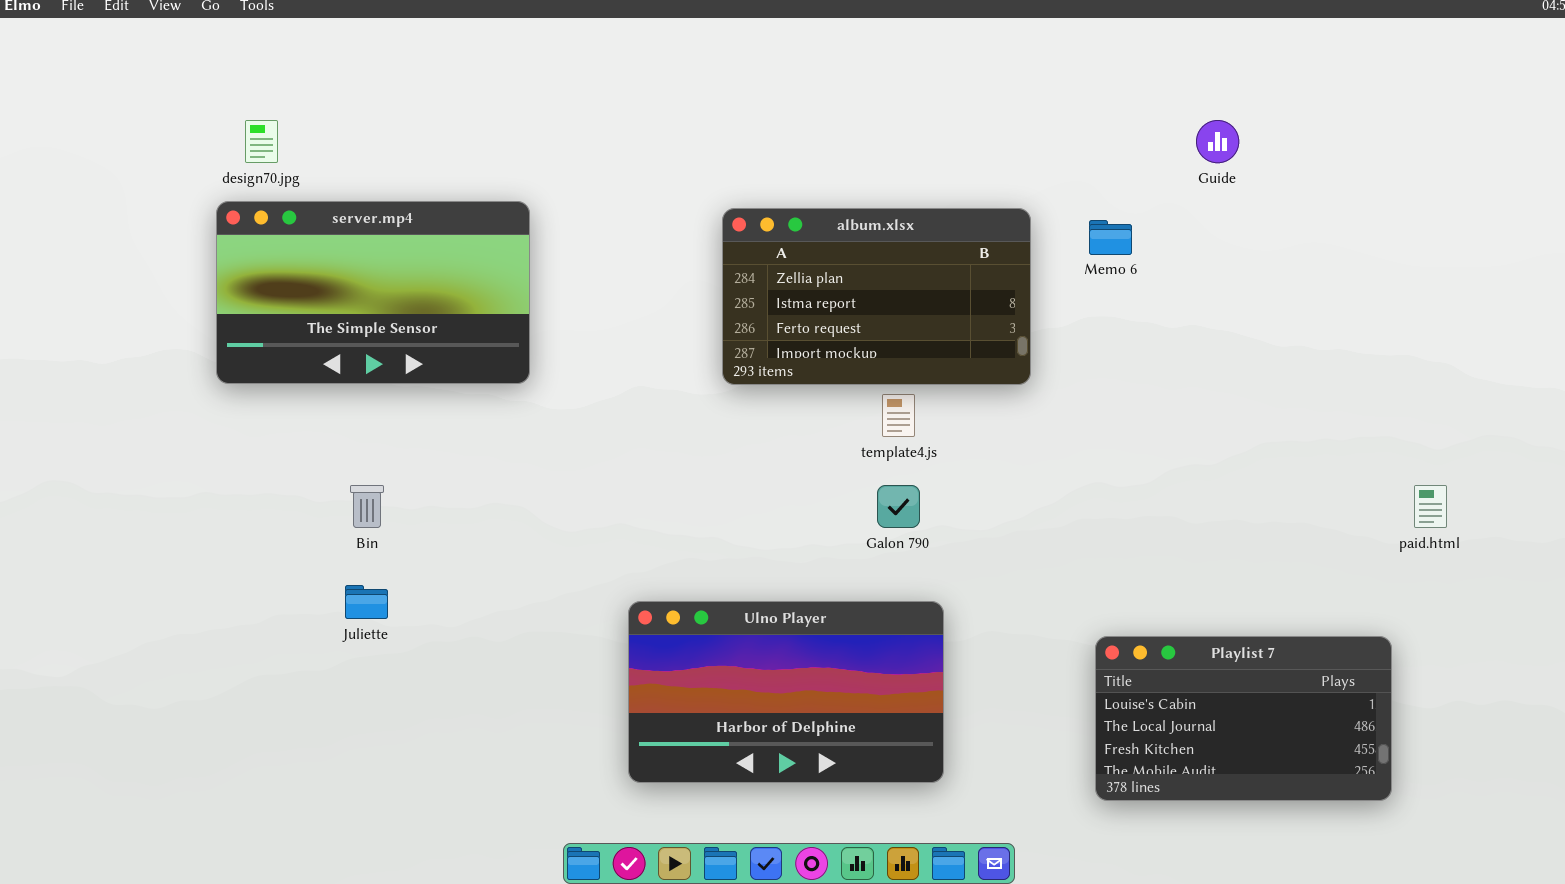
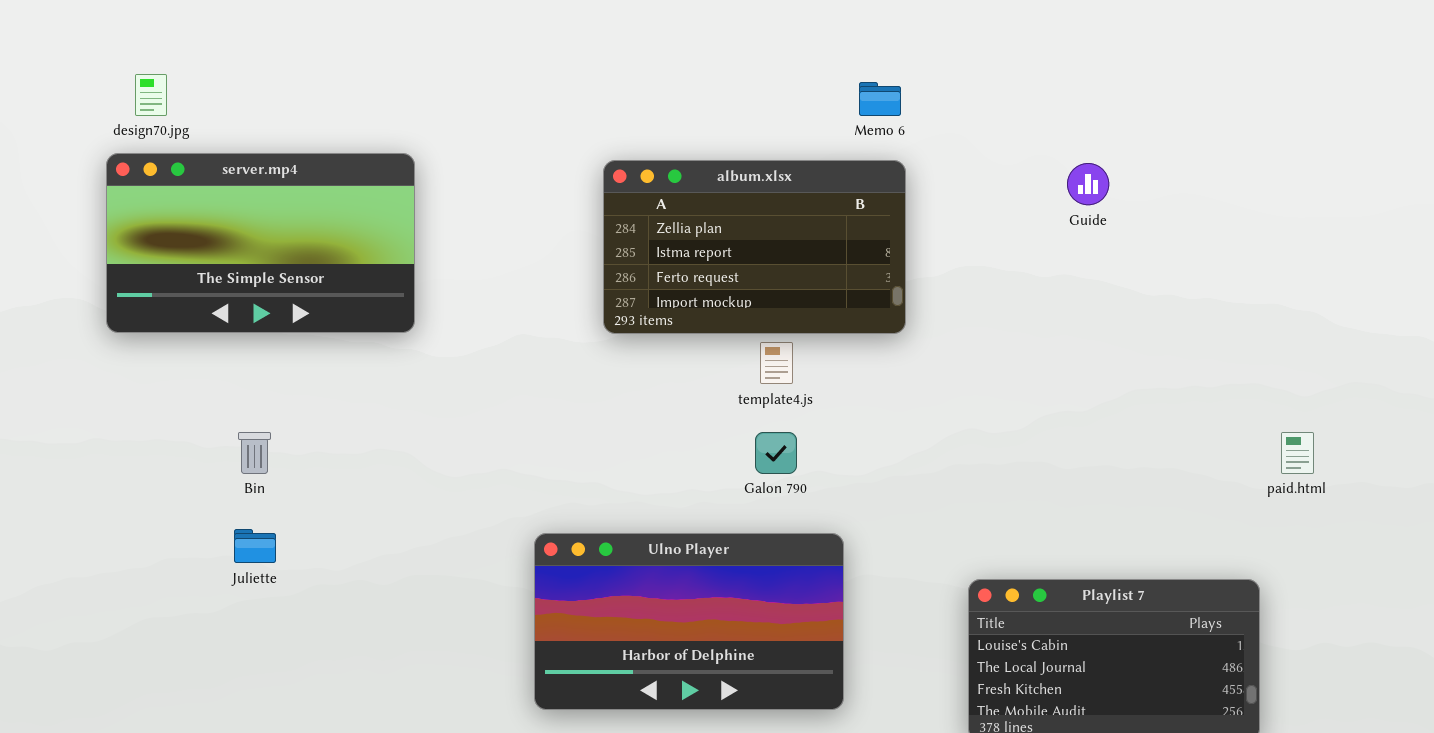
Guide: [1196,120,1239,163] -> [1067,163,1109,205], moved
Memo 6: [1089,220,1132,255] -> [859,82,901,116], moved
Ulno Player: [628,601,944,783] -> [534,533,844,710], moved

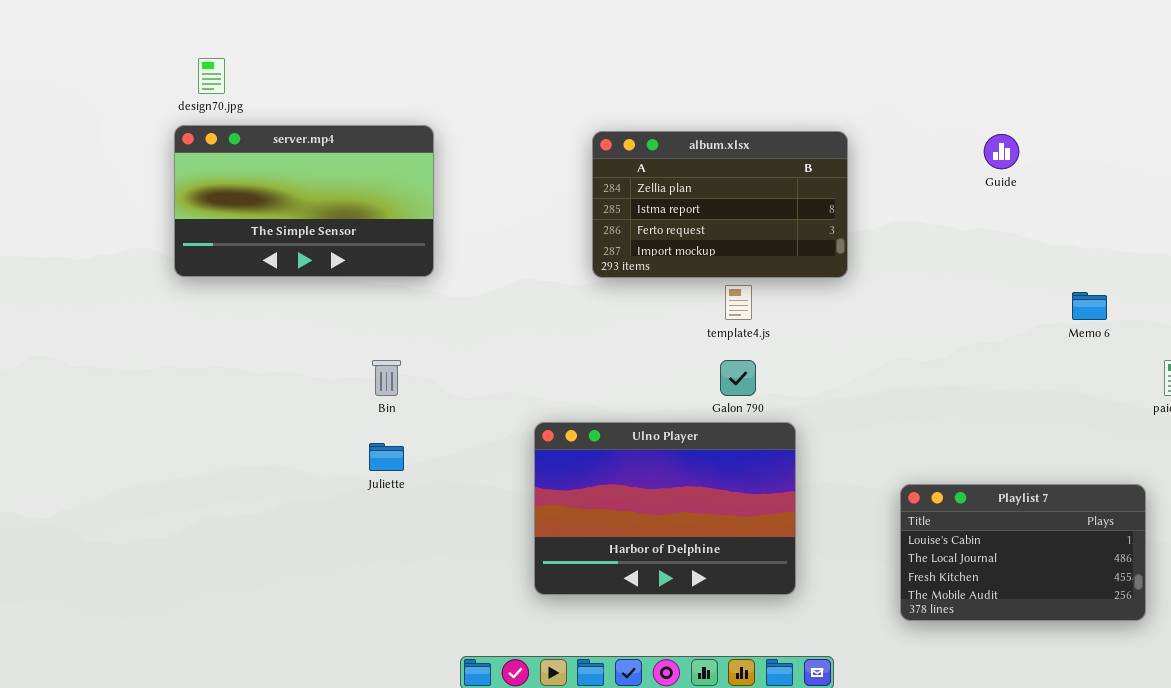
Memo 6: [859,82,901,116] -> [1072,292,1107,320], moved
Bin: [238,432,271,474] -> [372,360,401,396], moved
Juliette: [234,529,276,563] -> [369,443,404,471], moved
Ulno Player: [534,533,844,710] -> [534,422,796,595], resized

